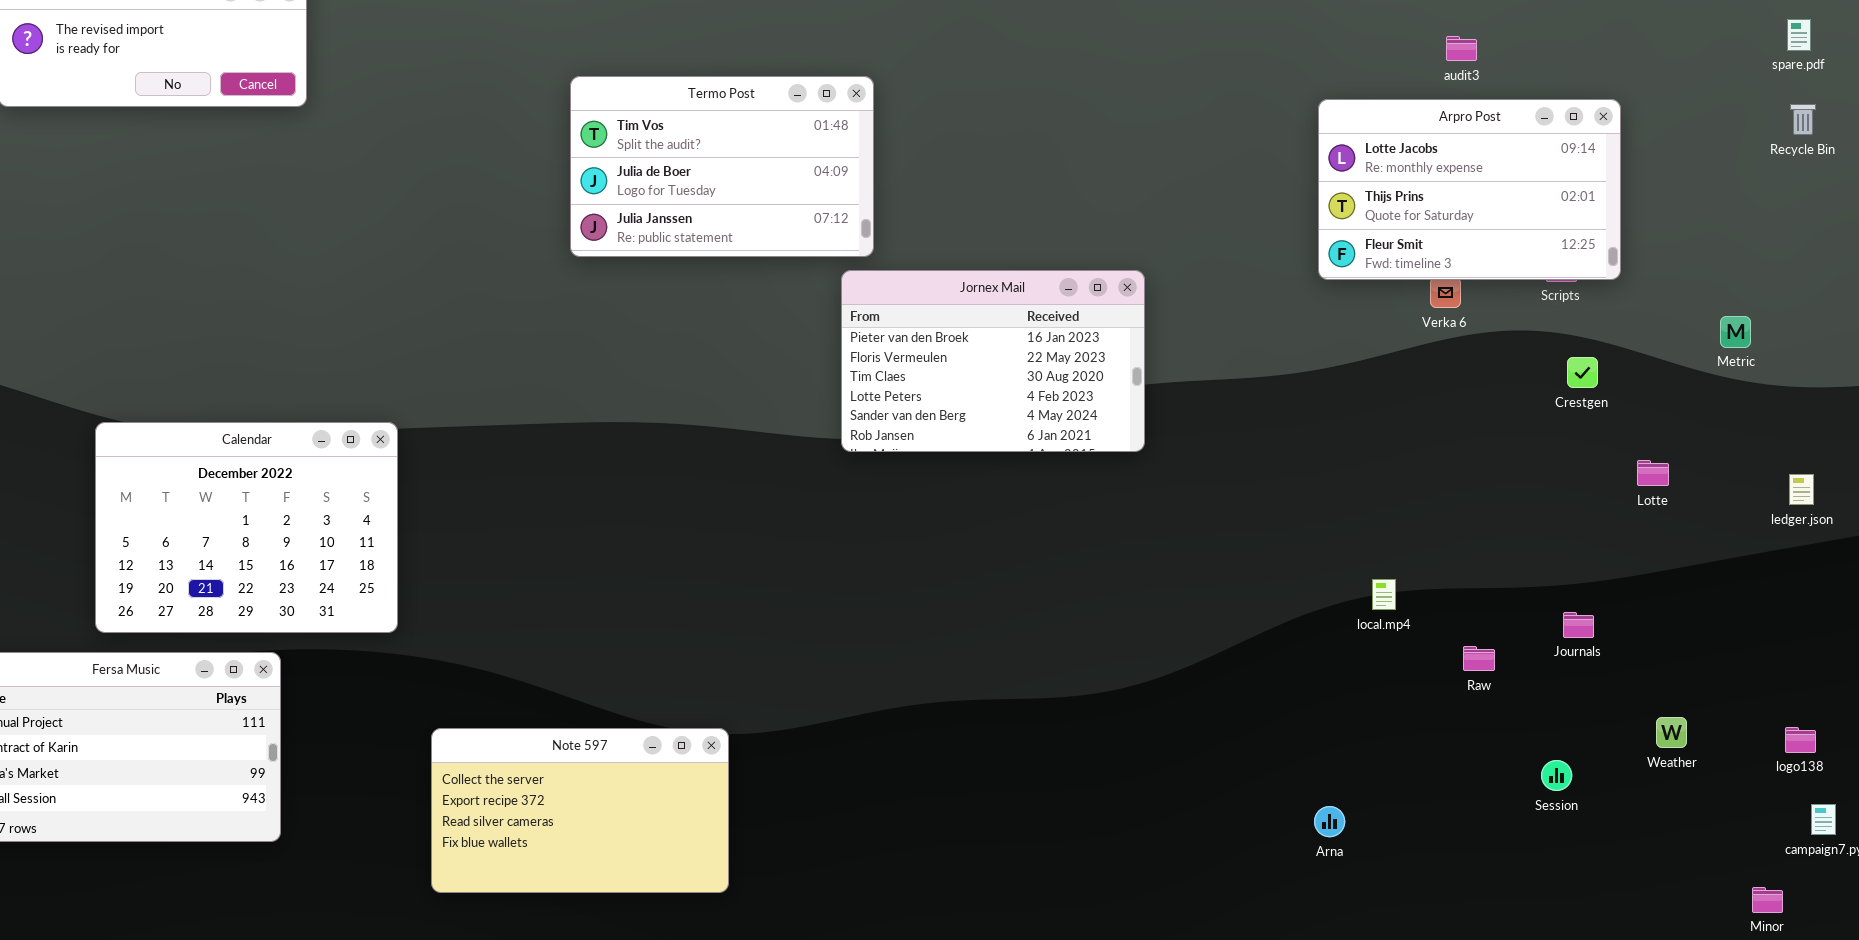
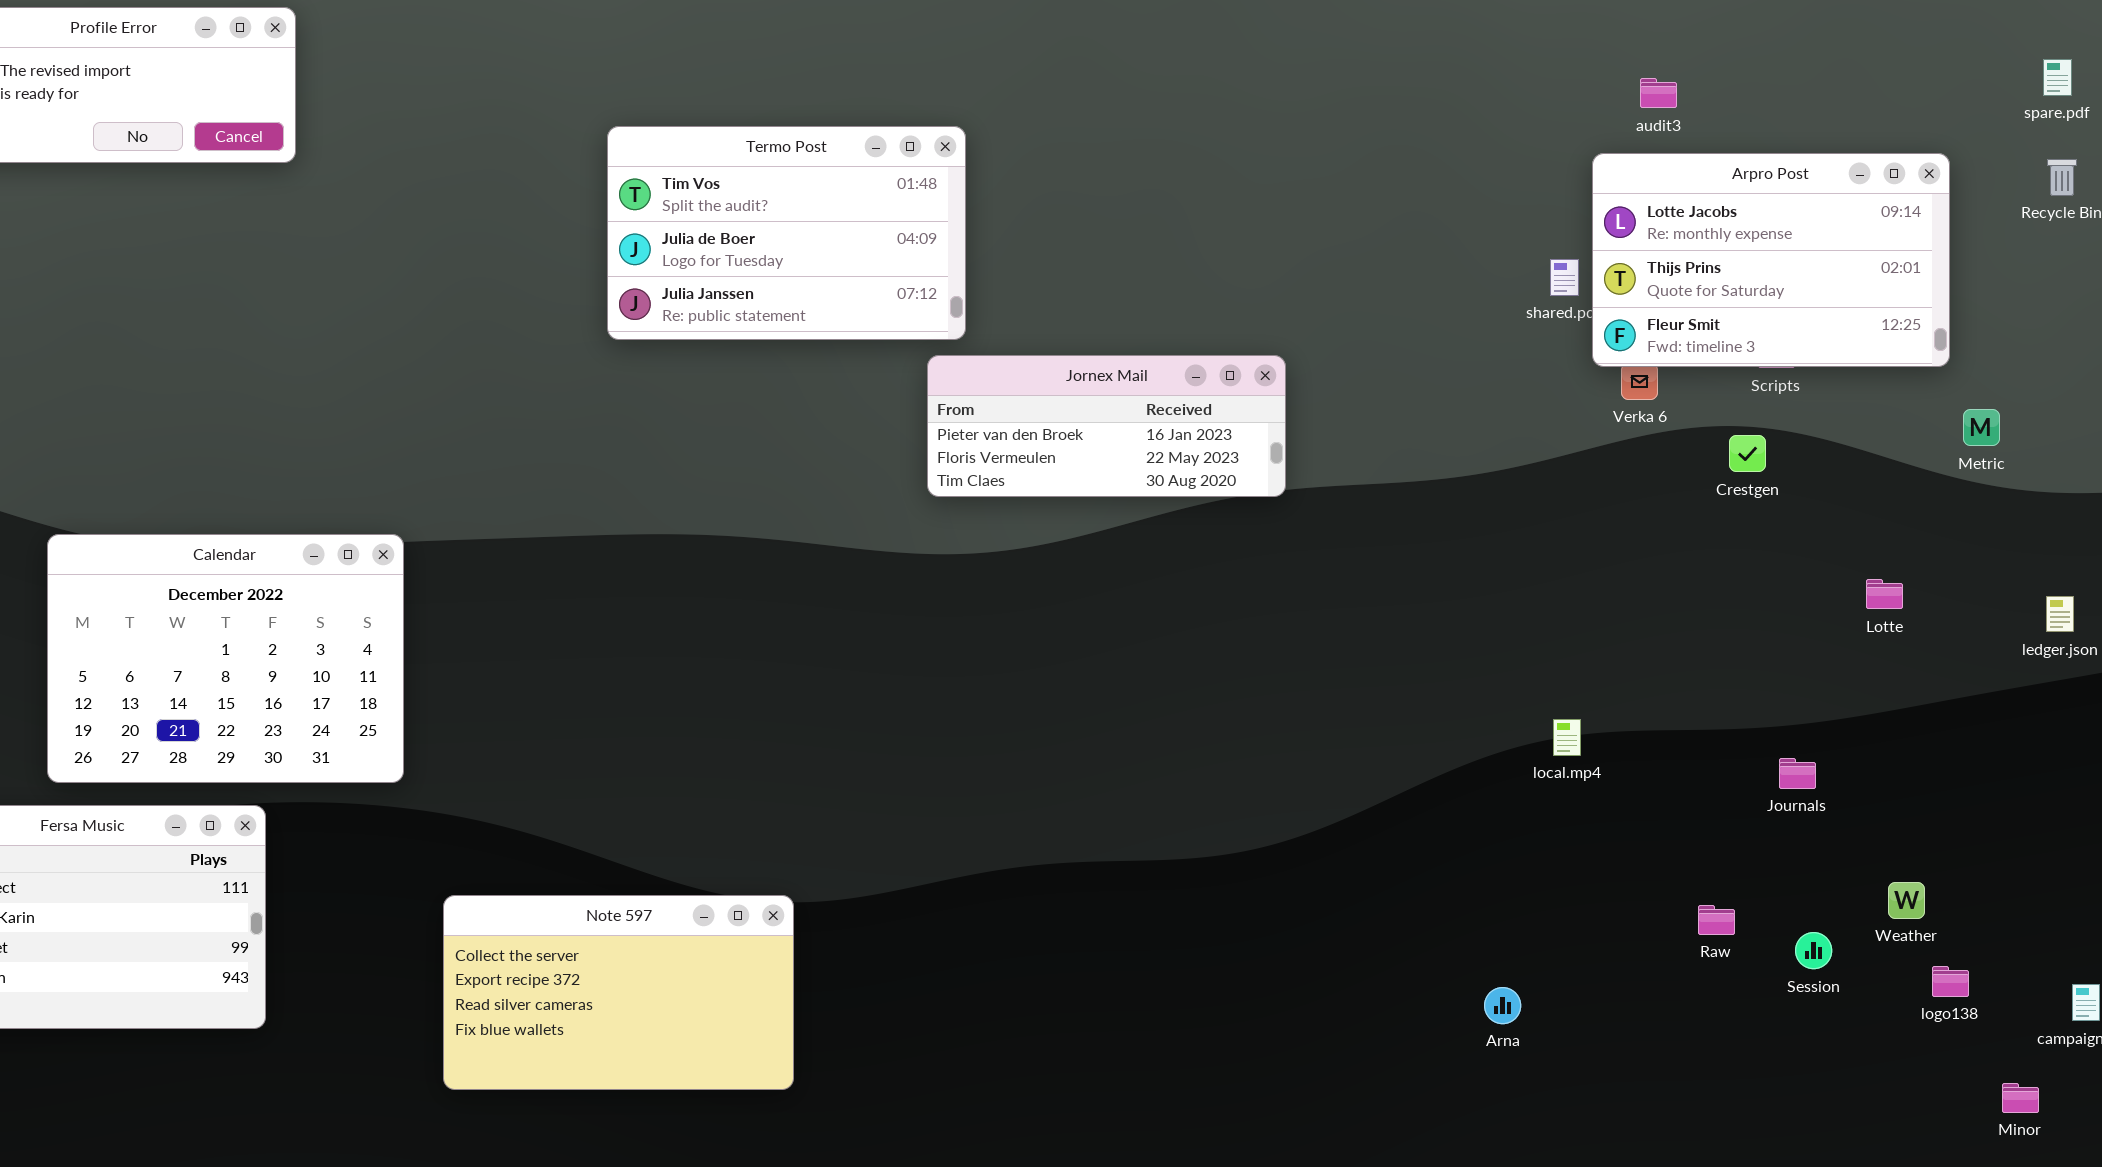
Arpro Post: [1318,99,1621,280] -> [1592,153,1950,367], moved
Jornex Mail: [841,270,1145,452] -> [927,355,1286,497], resized
Crestgen: [1567,357,1598,388] -> [1729,435,1766,472], moved
Raw: [1463,646,1495,671] -> [1698,905,1735,935], moved
logo138: [1785,727,1816,753] -> [1932,966,1969,997], moved
Session: [1541,760,1572,791] -> [1795,932,1832,969], moved

